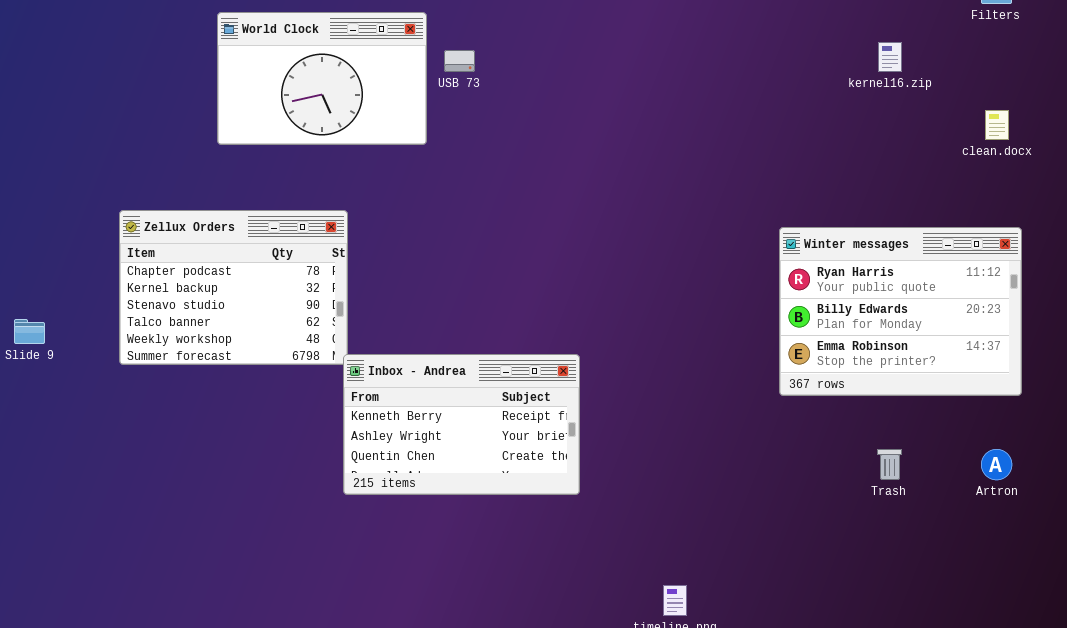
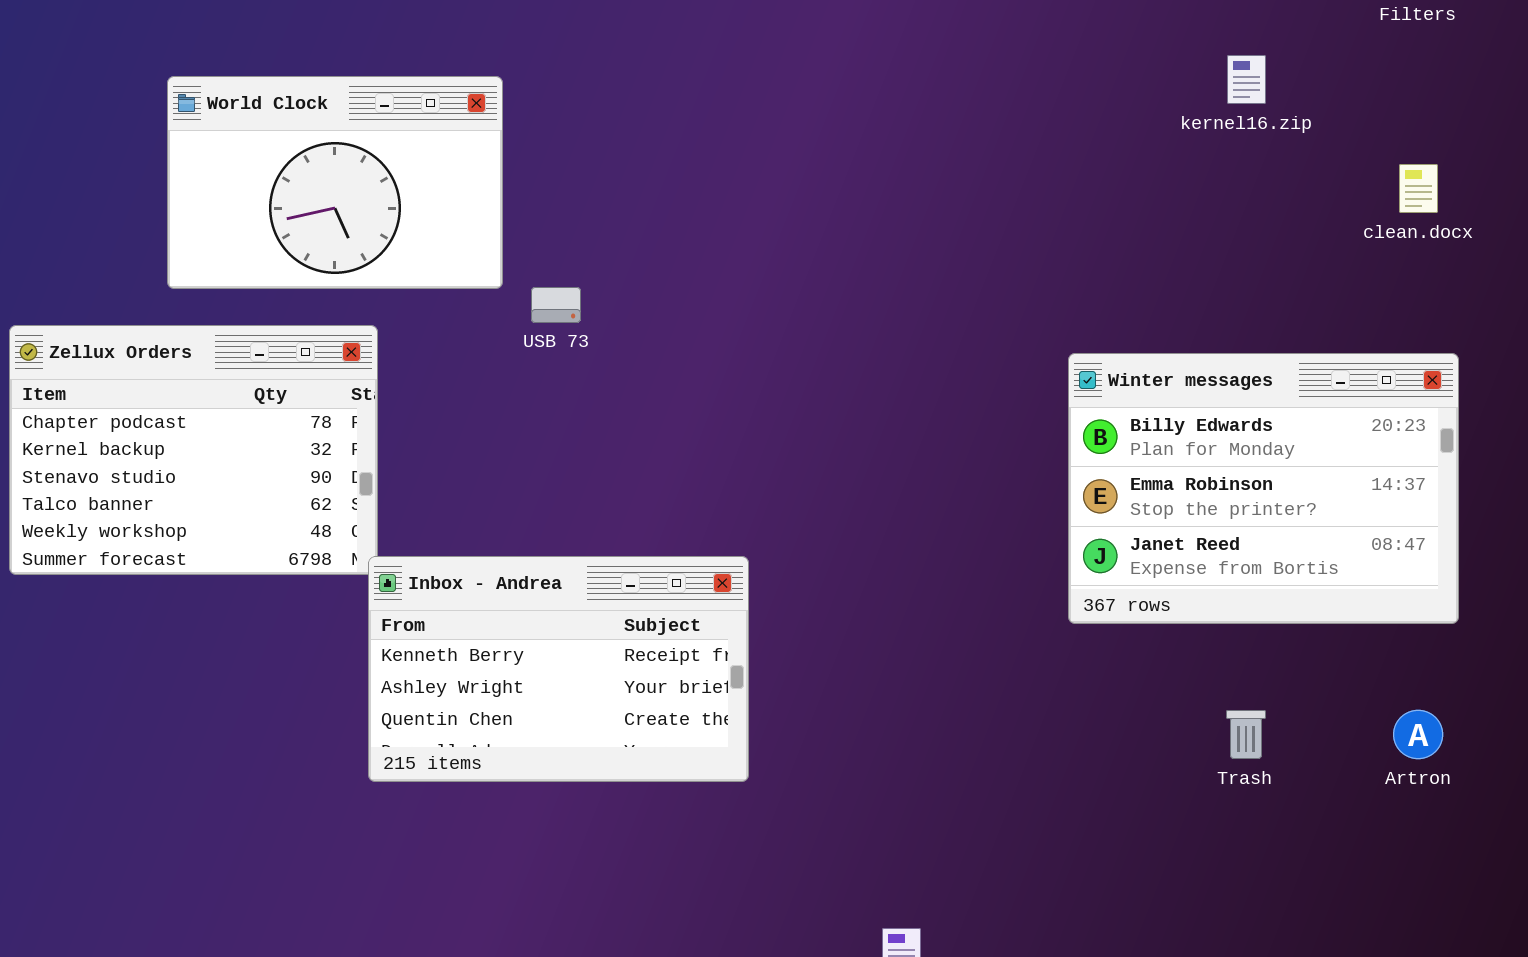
World Clock: [217,12,427,145] -> [167,76,503,289], moved
USB 73: [444,50,475,72] -> [531,287,581,323], moved
Winter messages: [779,227,1022,396] -> [1068,353,1459,624], scrolled down 1 row

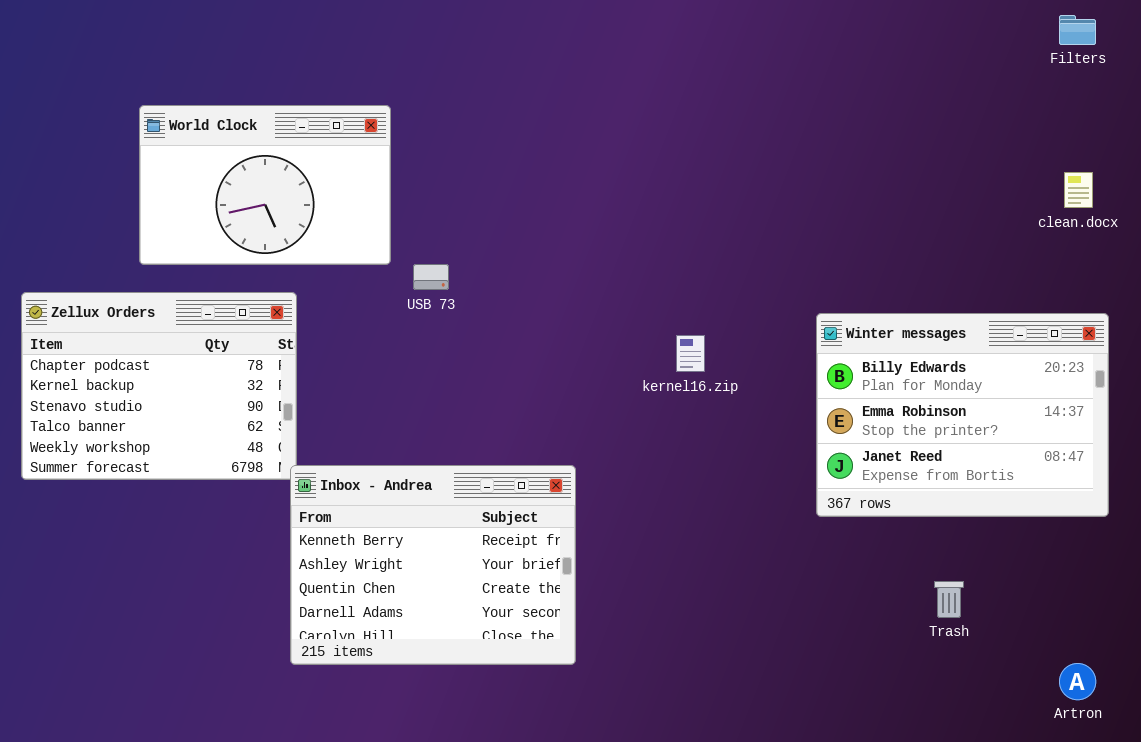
kernel16.zip: [1227,55,1266,104] -> [676,335,705,372], moved
Inbox - Andrea: [368,556,749,782] -> [290,465,576,665], resized
Artron: [1393,710,1443,759] -> [1059,663,1096,700], moved

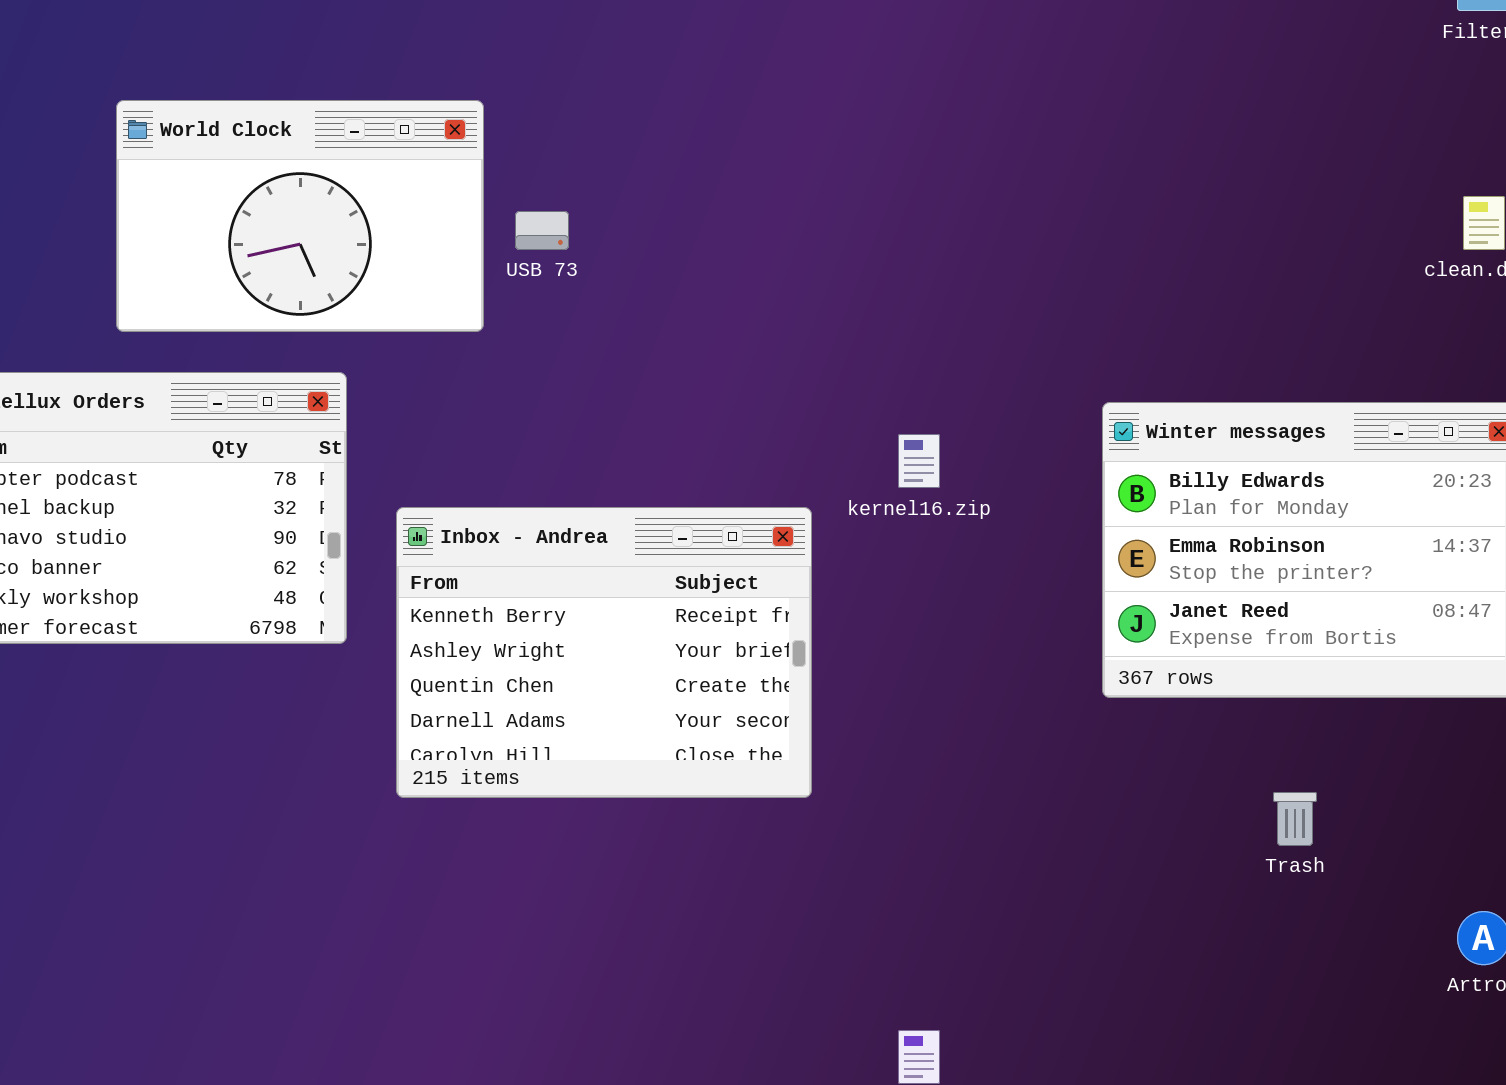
USB 73: [413,264,449,290] -> [515,211,569,250], moved
Inbox - Andrea: [290,465,576,665] -> [396,507,812,798], moved

